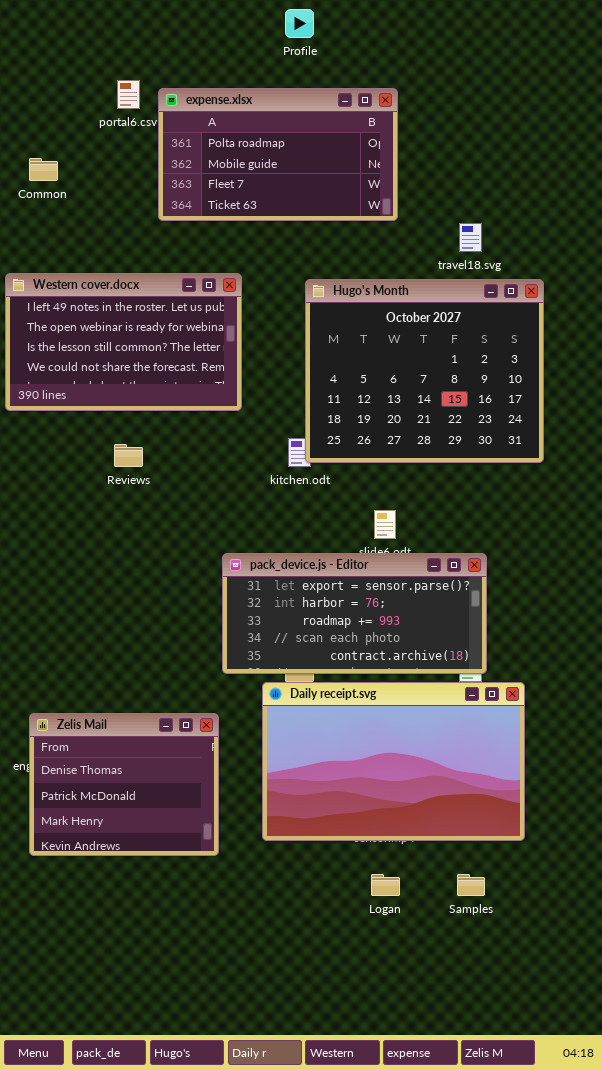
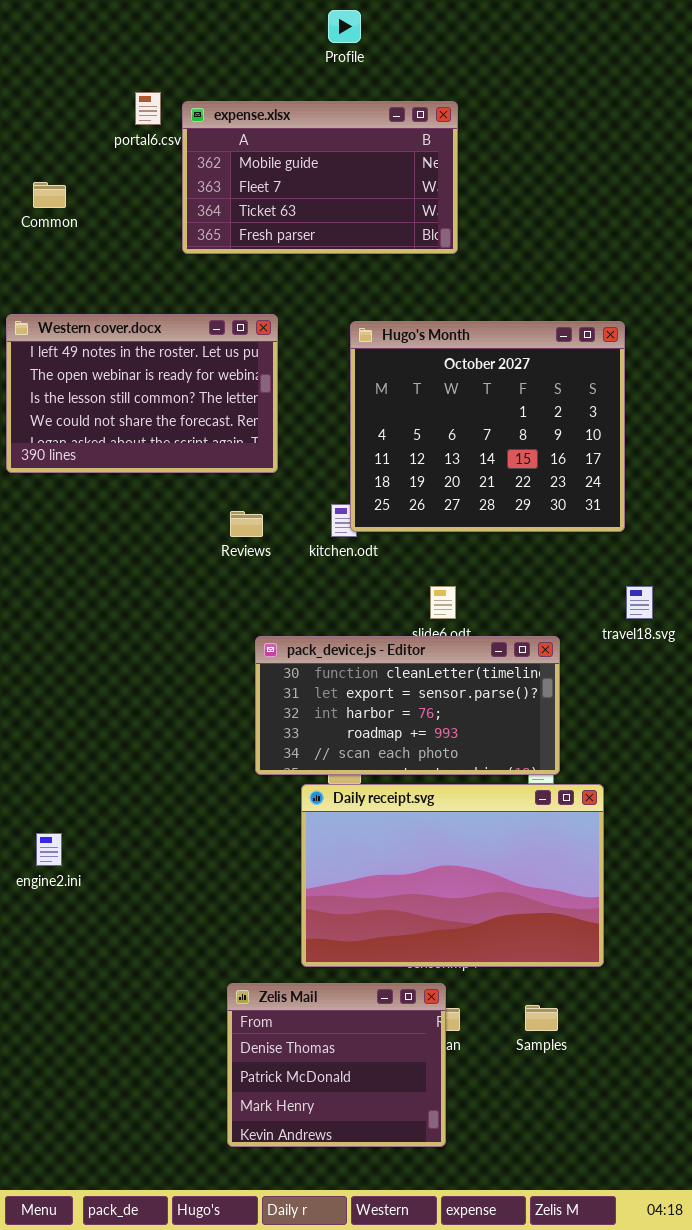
expense.xlsx: [158,88,398,221] -> [182,101,458,254], scrolled down 1 row
travel18.svg: [459,223,482,252] -> [626,586,653,619], moved
Reviews: [114,444,143,467] -> [230,511,263,537], moved
pack_device.js - Editor: [222,553,487,674] -> [255,636,560,775], scrolled up 1 row
Zelis Mail: [29,713,219,856] -> [227,983,446,1147], moved

